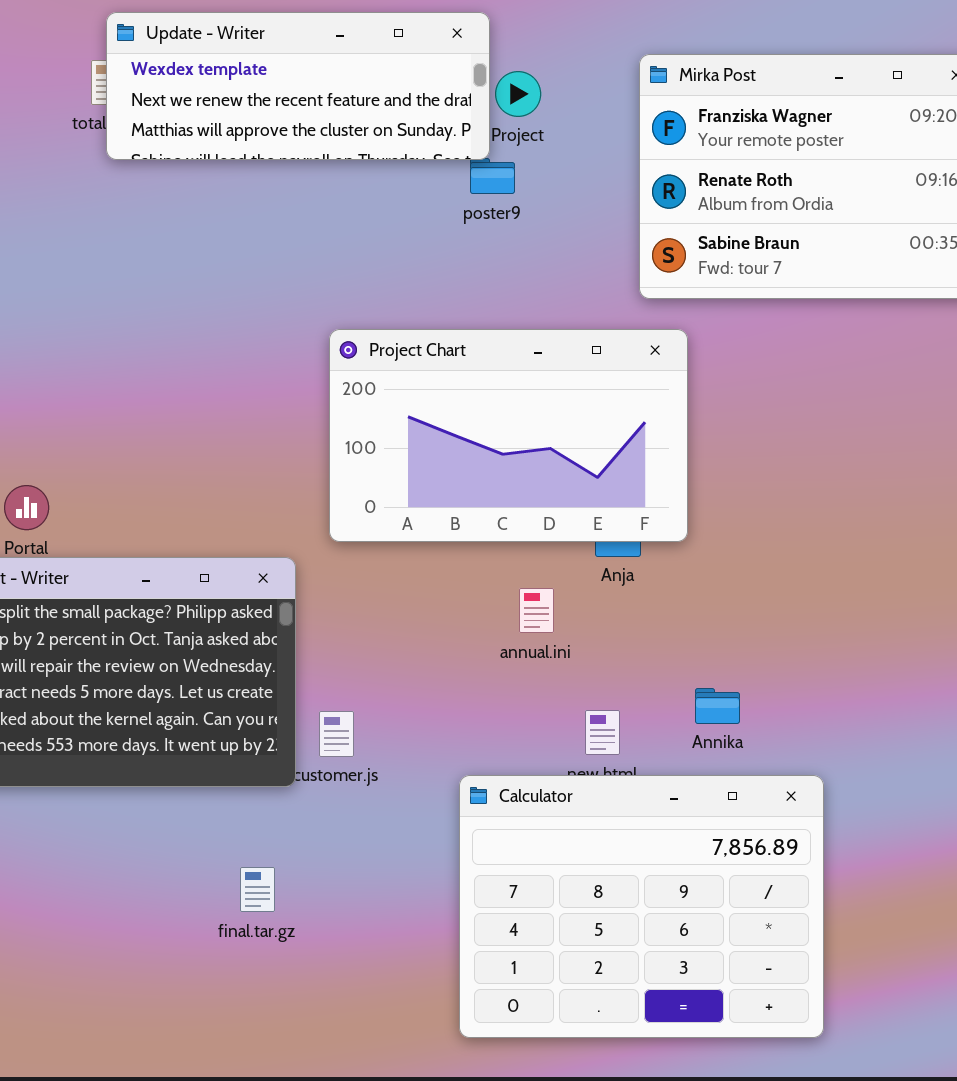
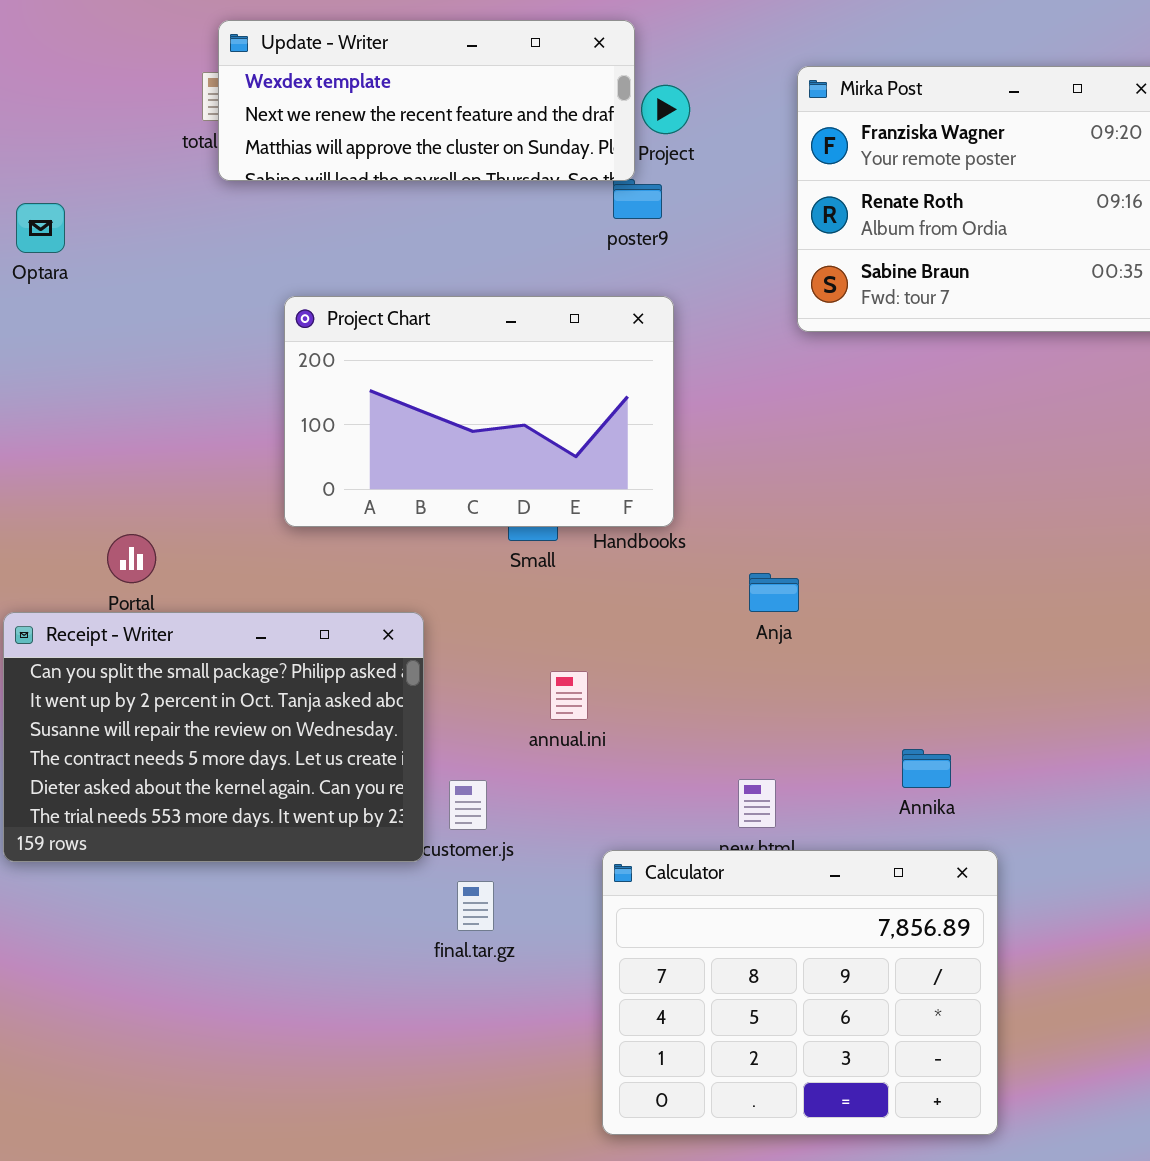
Project Chart: [329,329,688,542] -> [284,296,674,527], moved
annual.ini: [519,588,554,633] -> [550,671,588,720], moved
Annika: [695,688,740,724] -> [902,749,951,788], moved
final.tar.gz: [240,867,275,912] -> [457,881,494,931], moved

